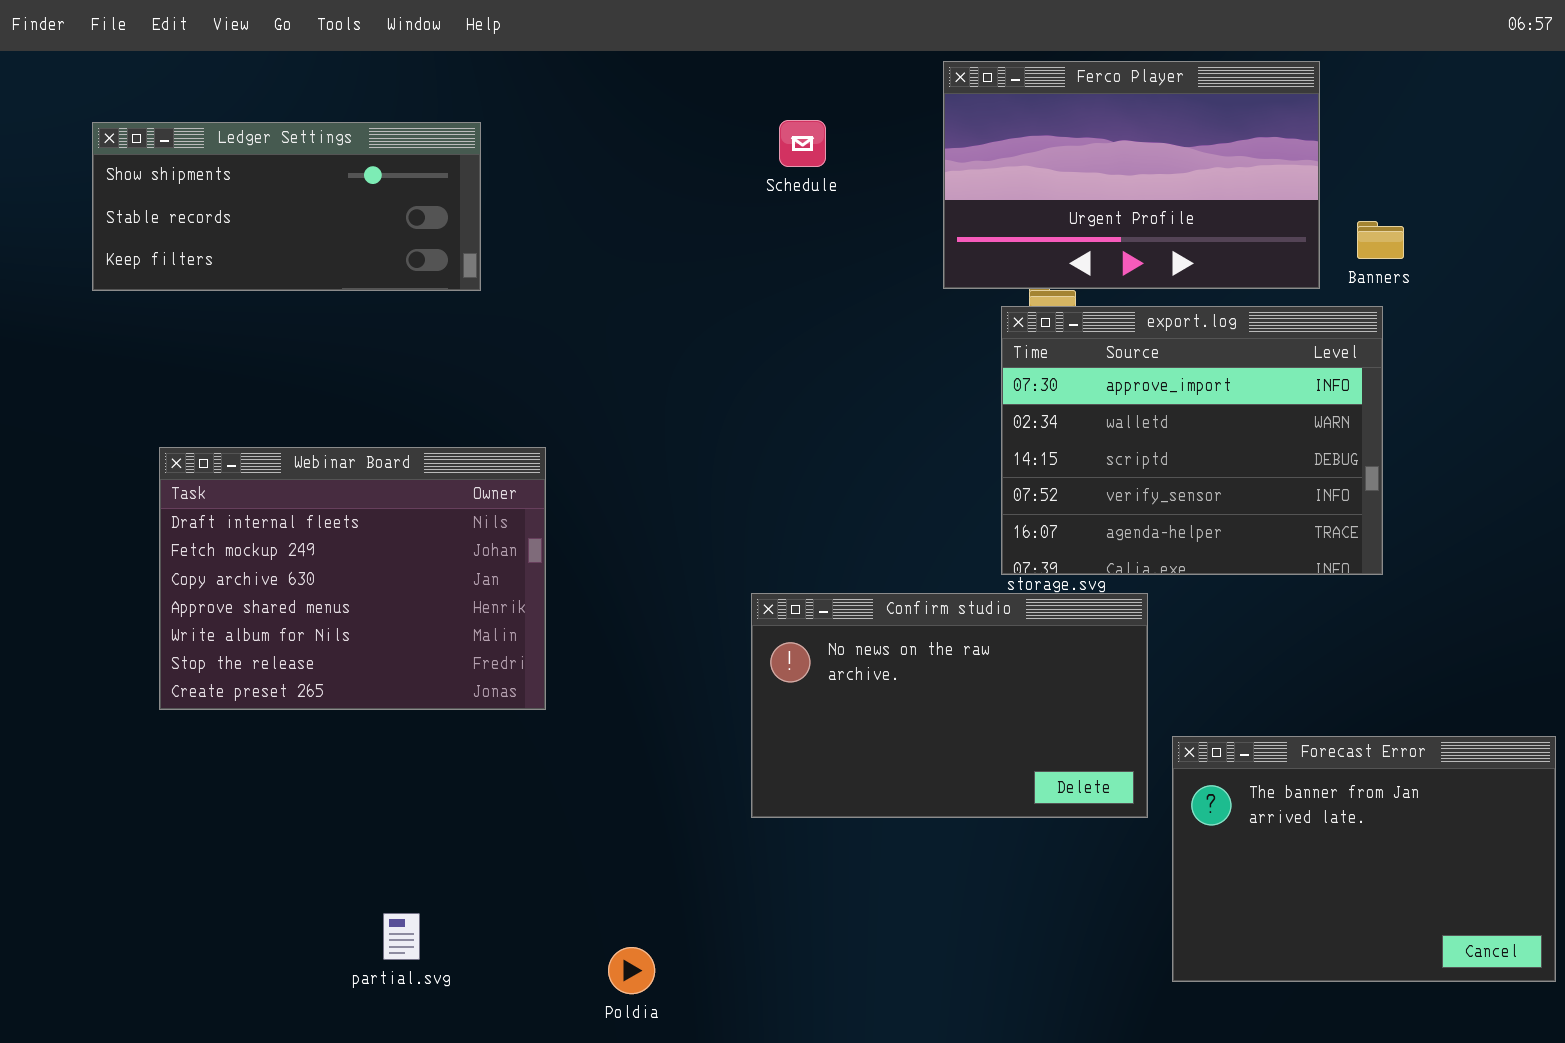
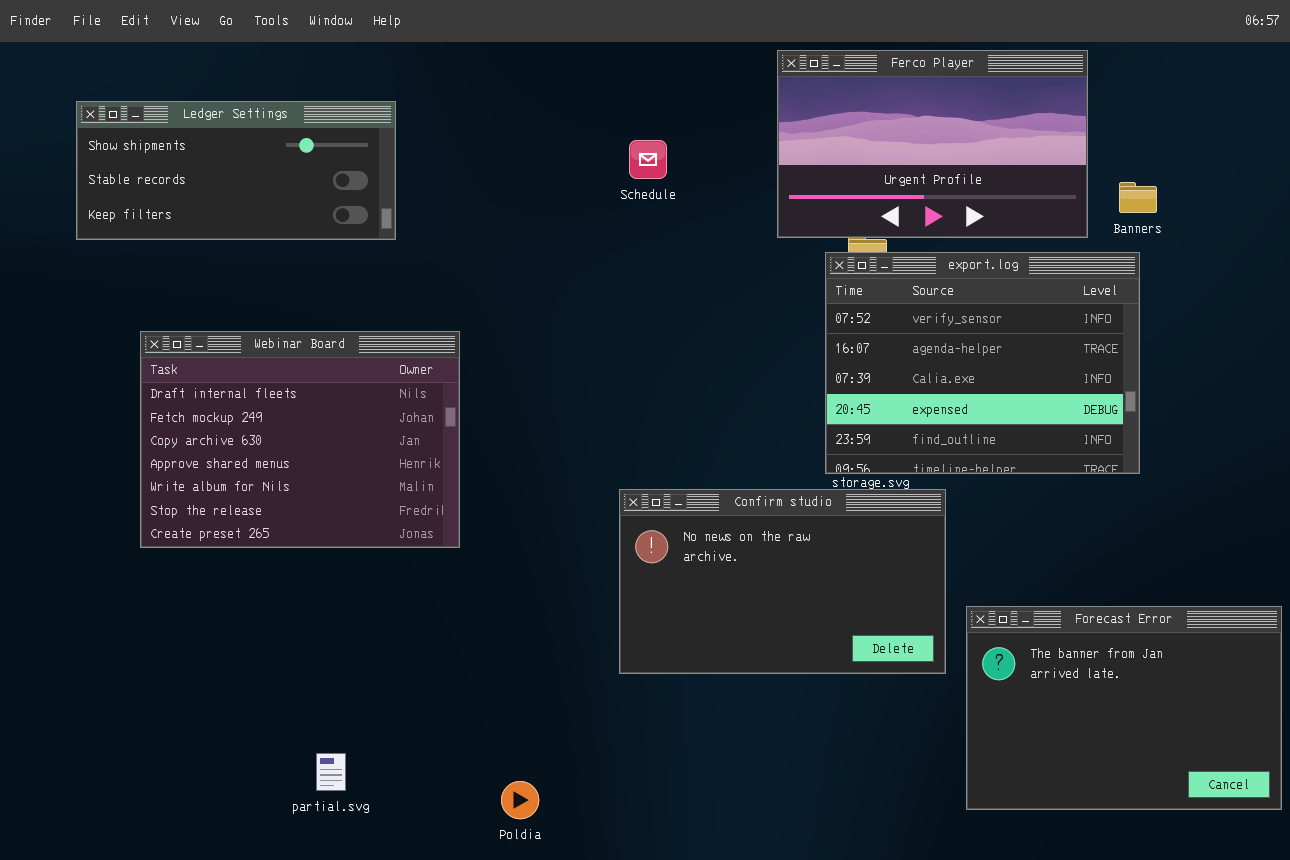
Schedule: [779,120,826,167] -> [629,140,667,179], moved
export.log: [1001,306,1383,575] -> [825,252,1140,474], scrolled down 3 rows
Webinar Board: [159,447,546,710] -> [140,331,460,548], moved

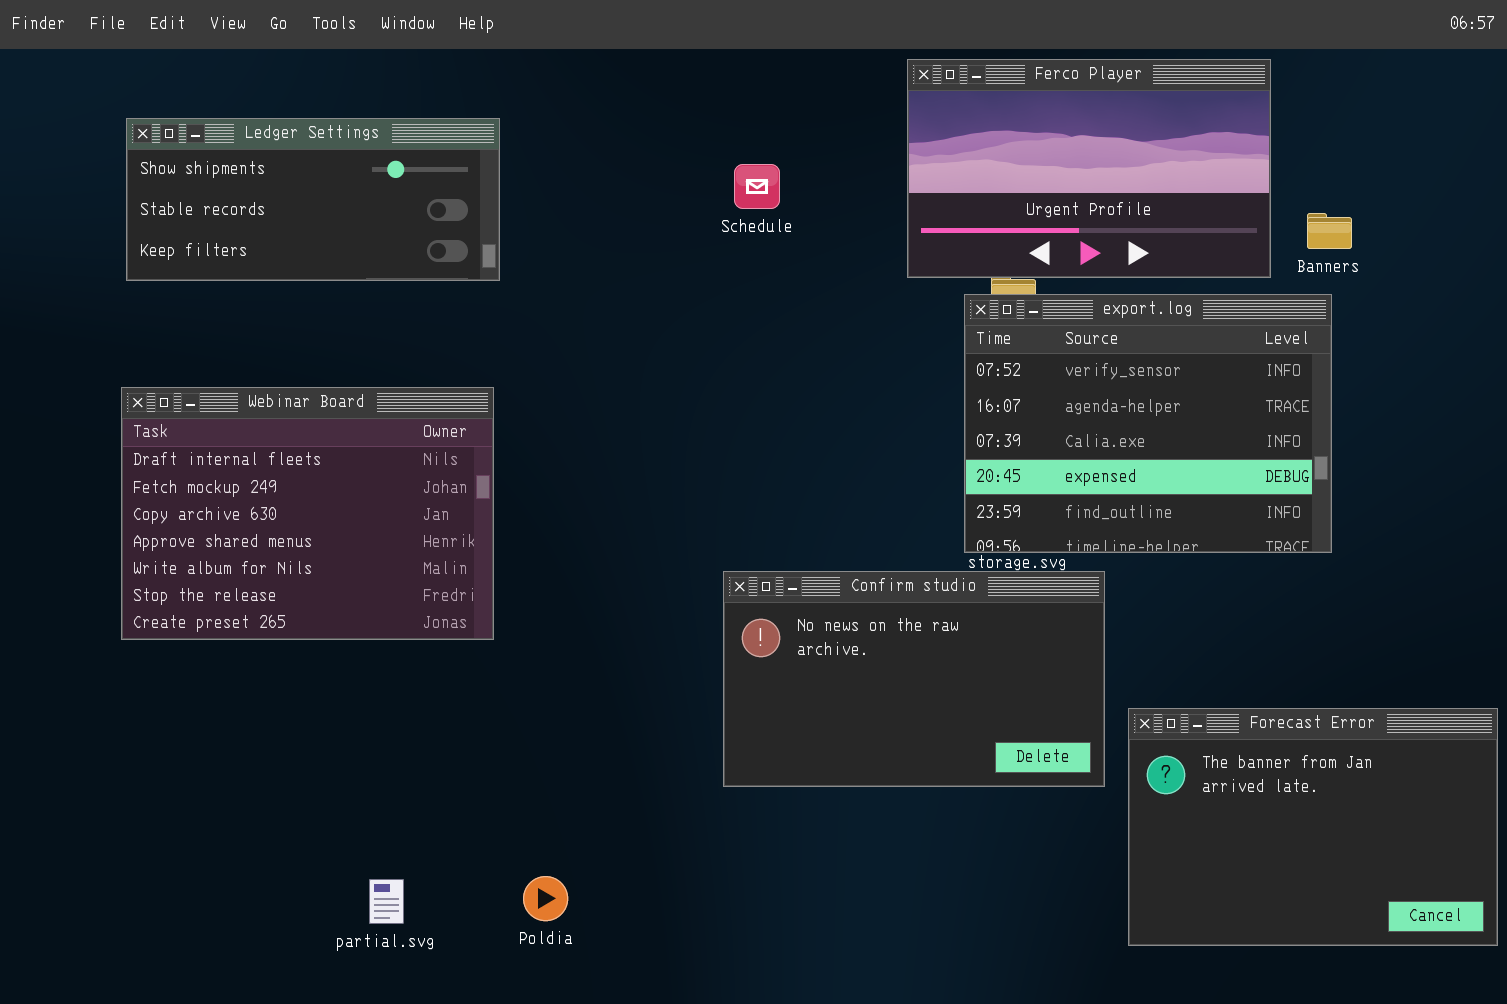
Ledger Settings: [76,101,396,240] -> [126,118,500,281], moved
Webinar Board: [140,331,460,548] -> [121,387,494,640], moved
Poldia: [501,781,539,819] -> [523,876,568,921], moved

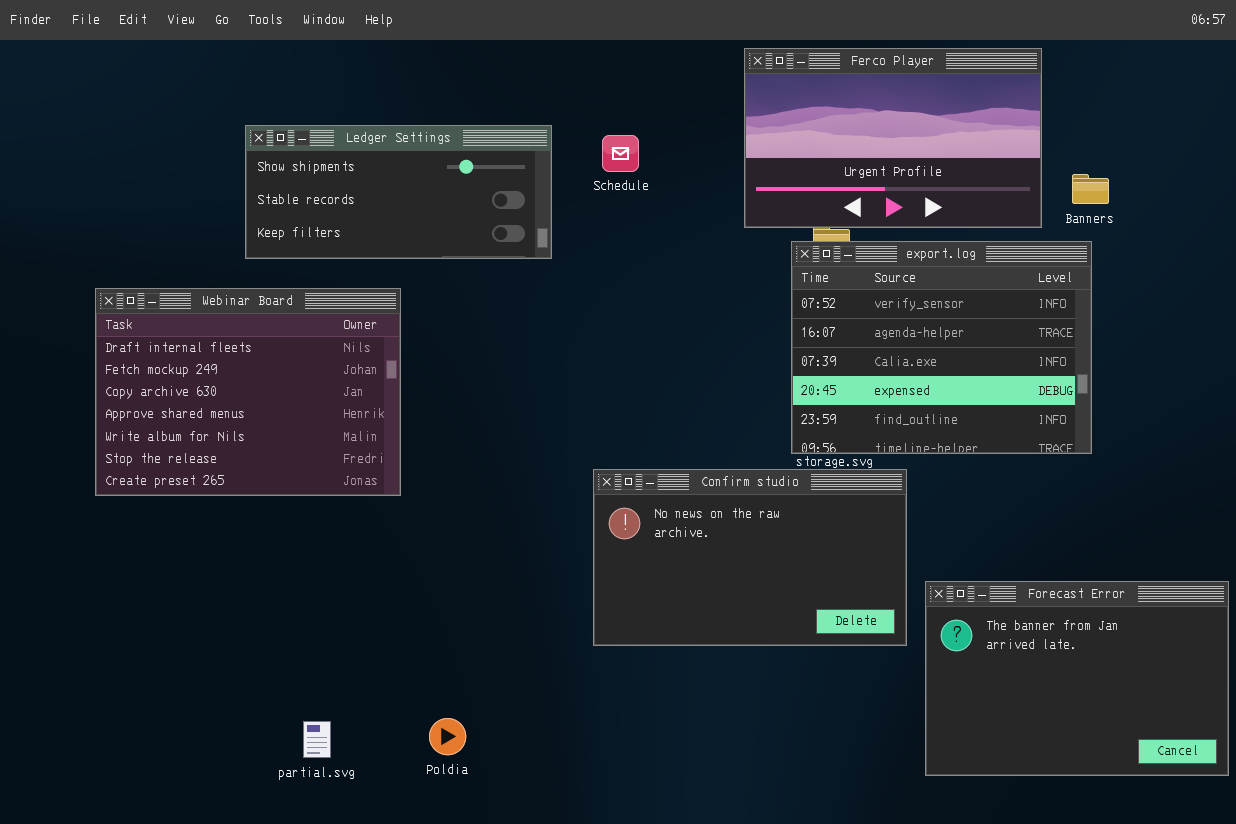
Ledger Settings: [126,118,500,281] -> [245,125,552,259], moved
Webinar Board: [121,387,494,640] -> [95,288,401,496], moved

